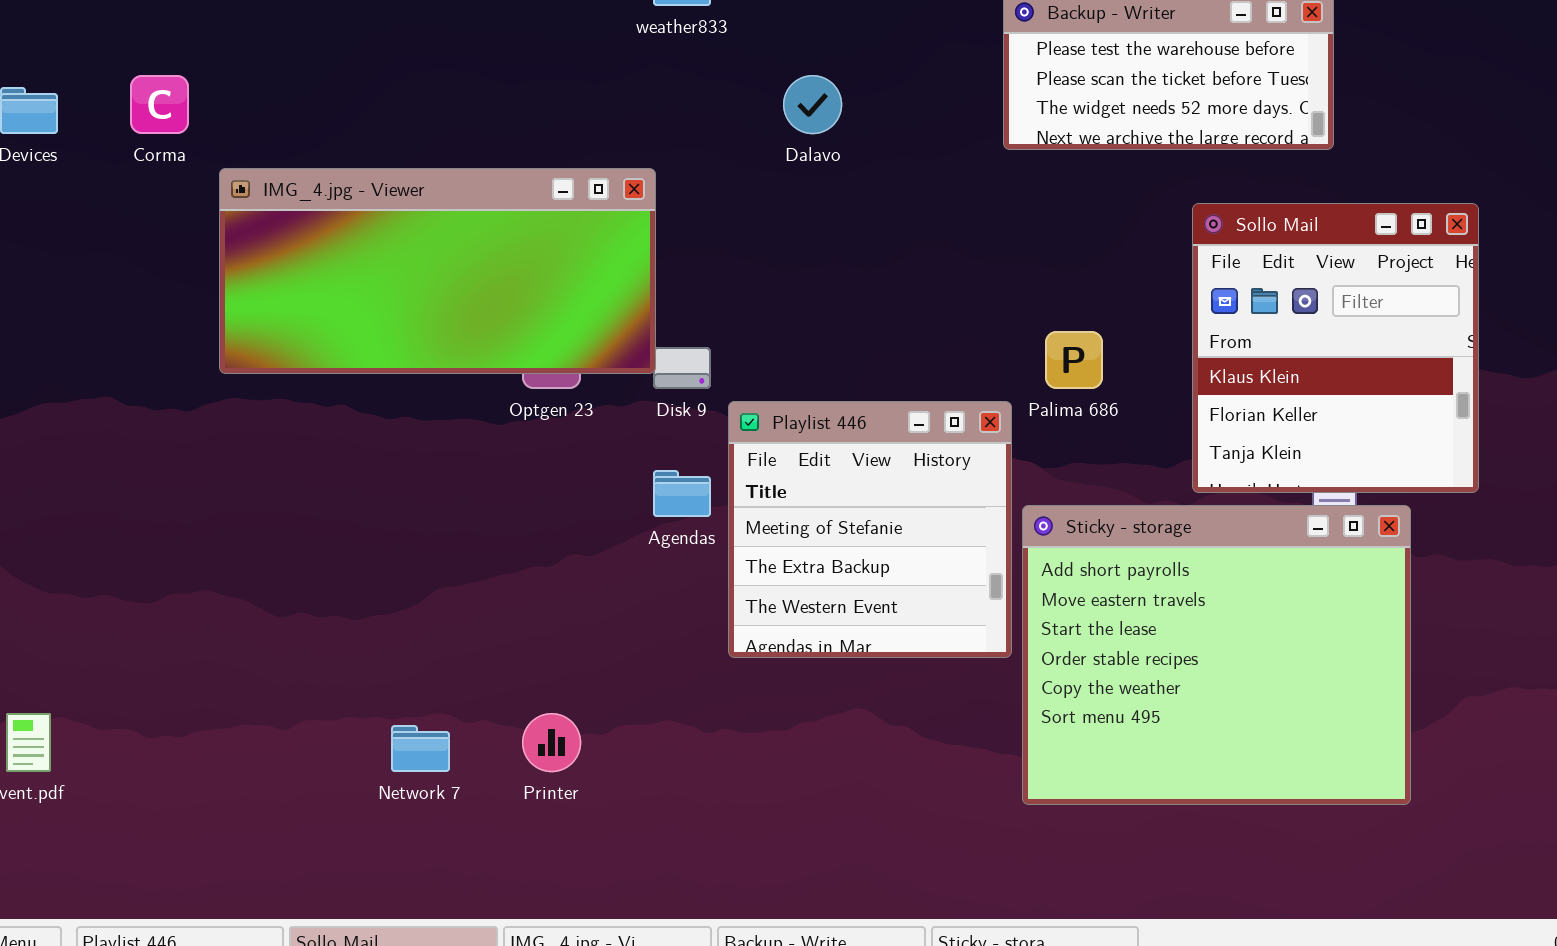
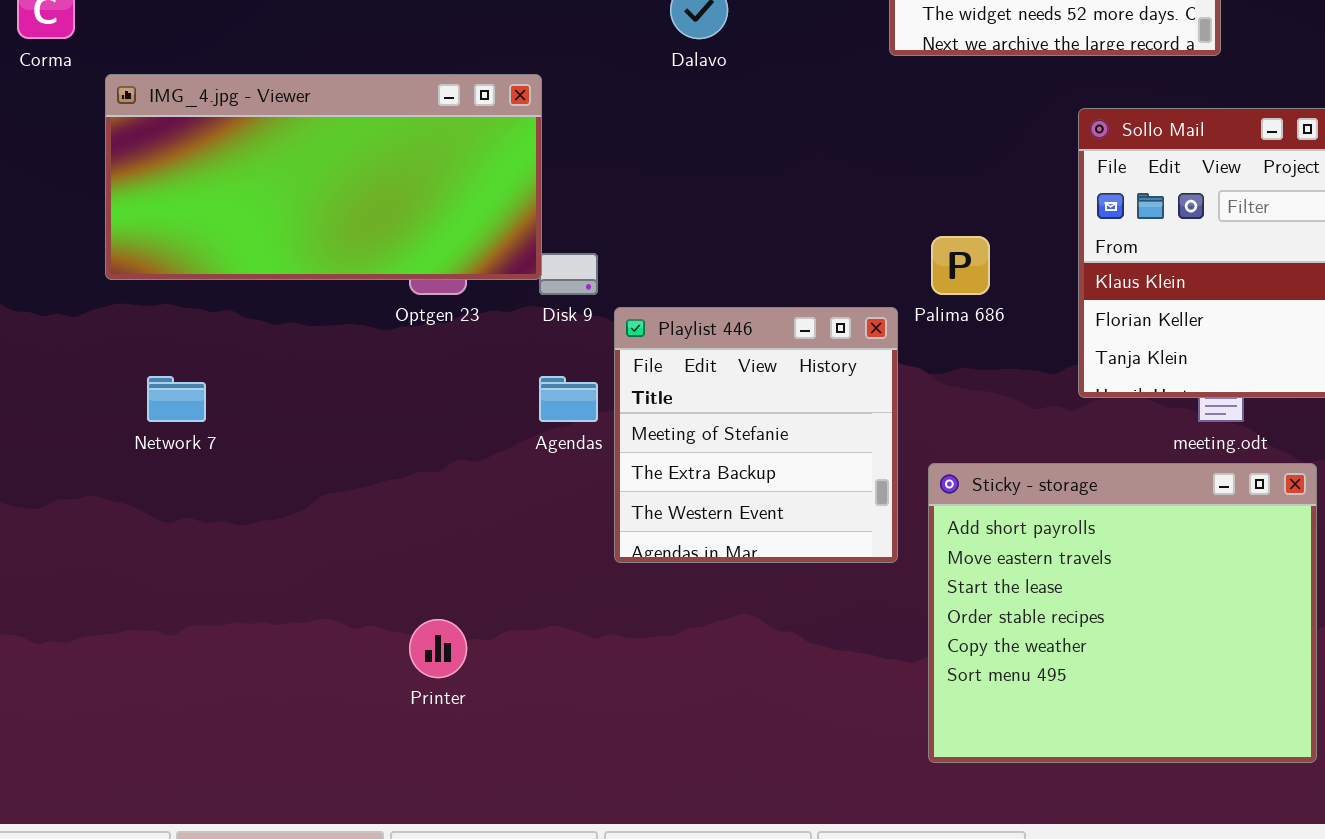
Sticky - storage: [1022,505,1411,805] -> [928,463,1317,763], moved
Network 7: [391,725,450,772] -> [147,376,206,422], moved

